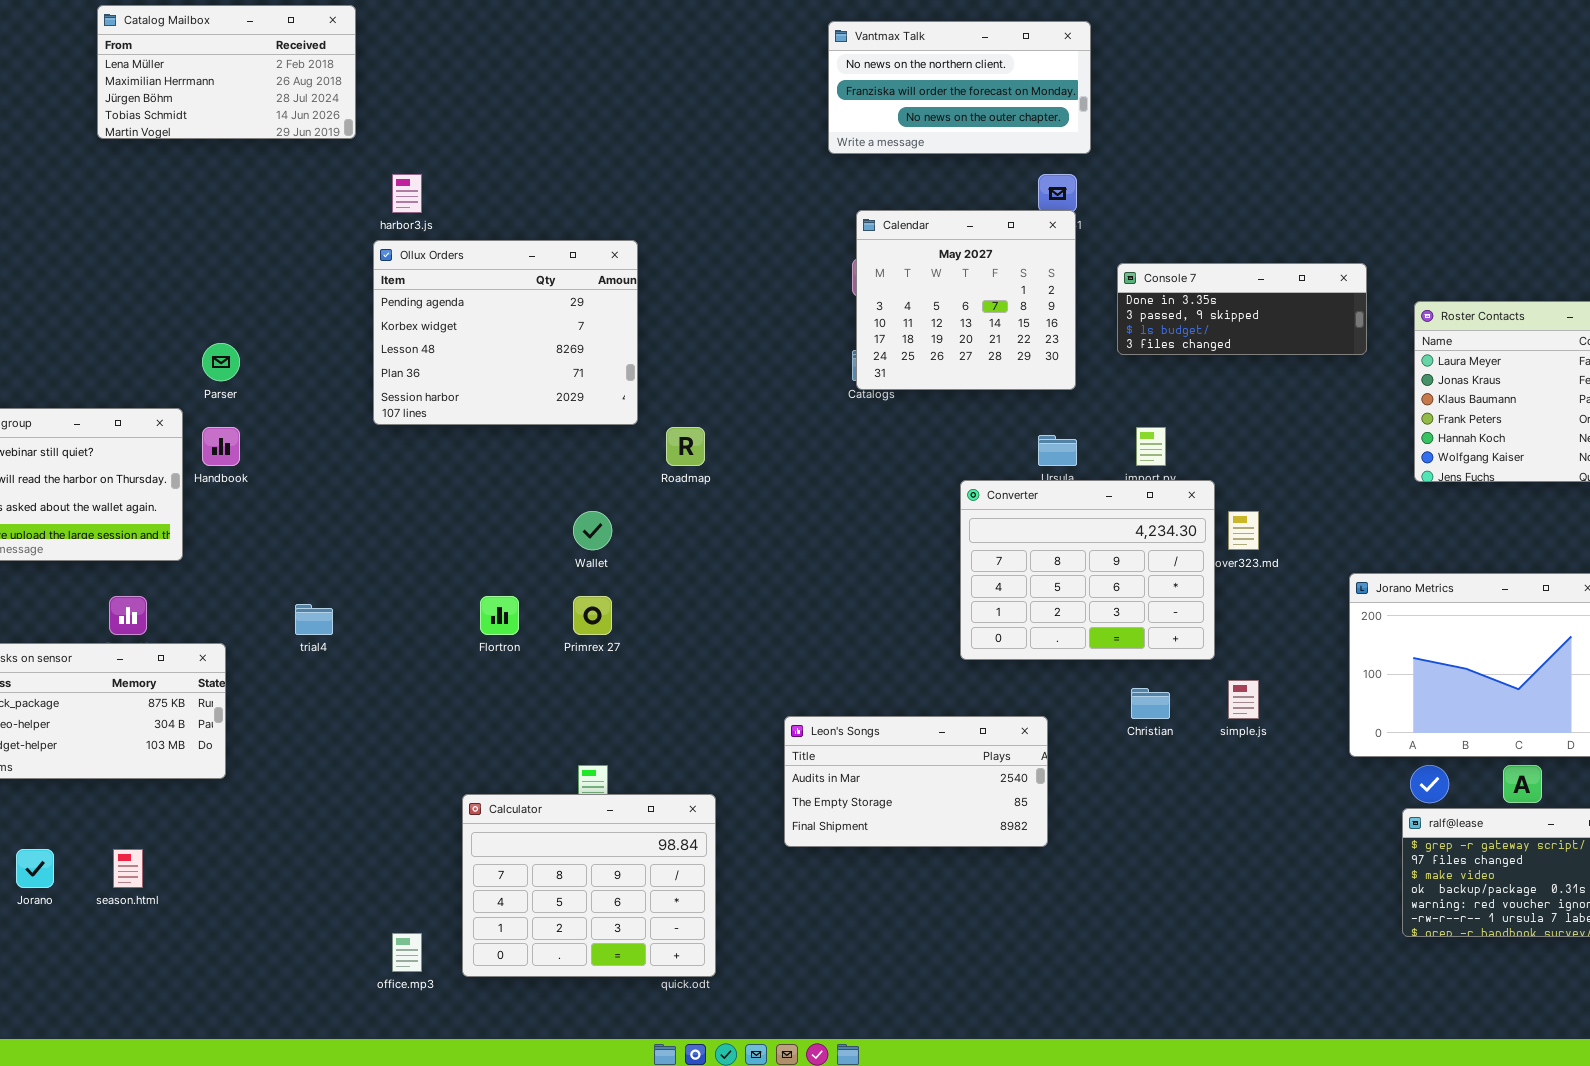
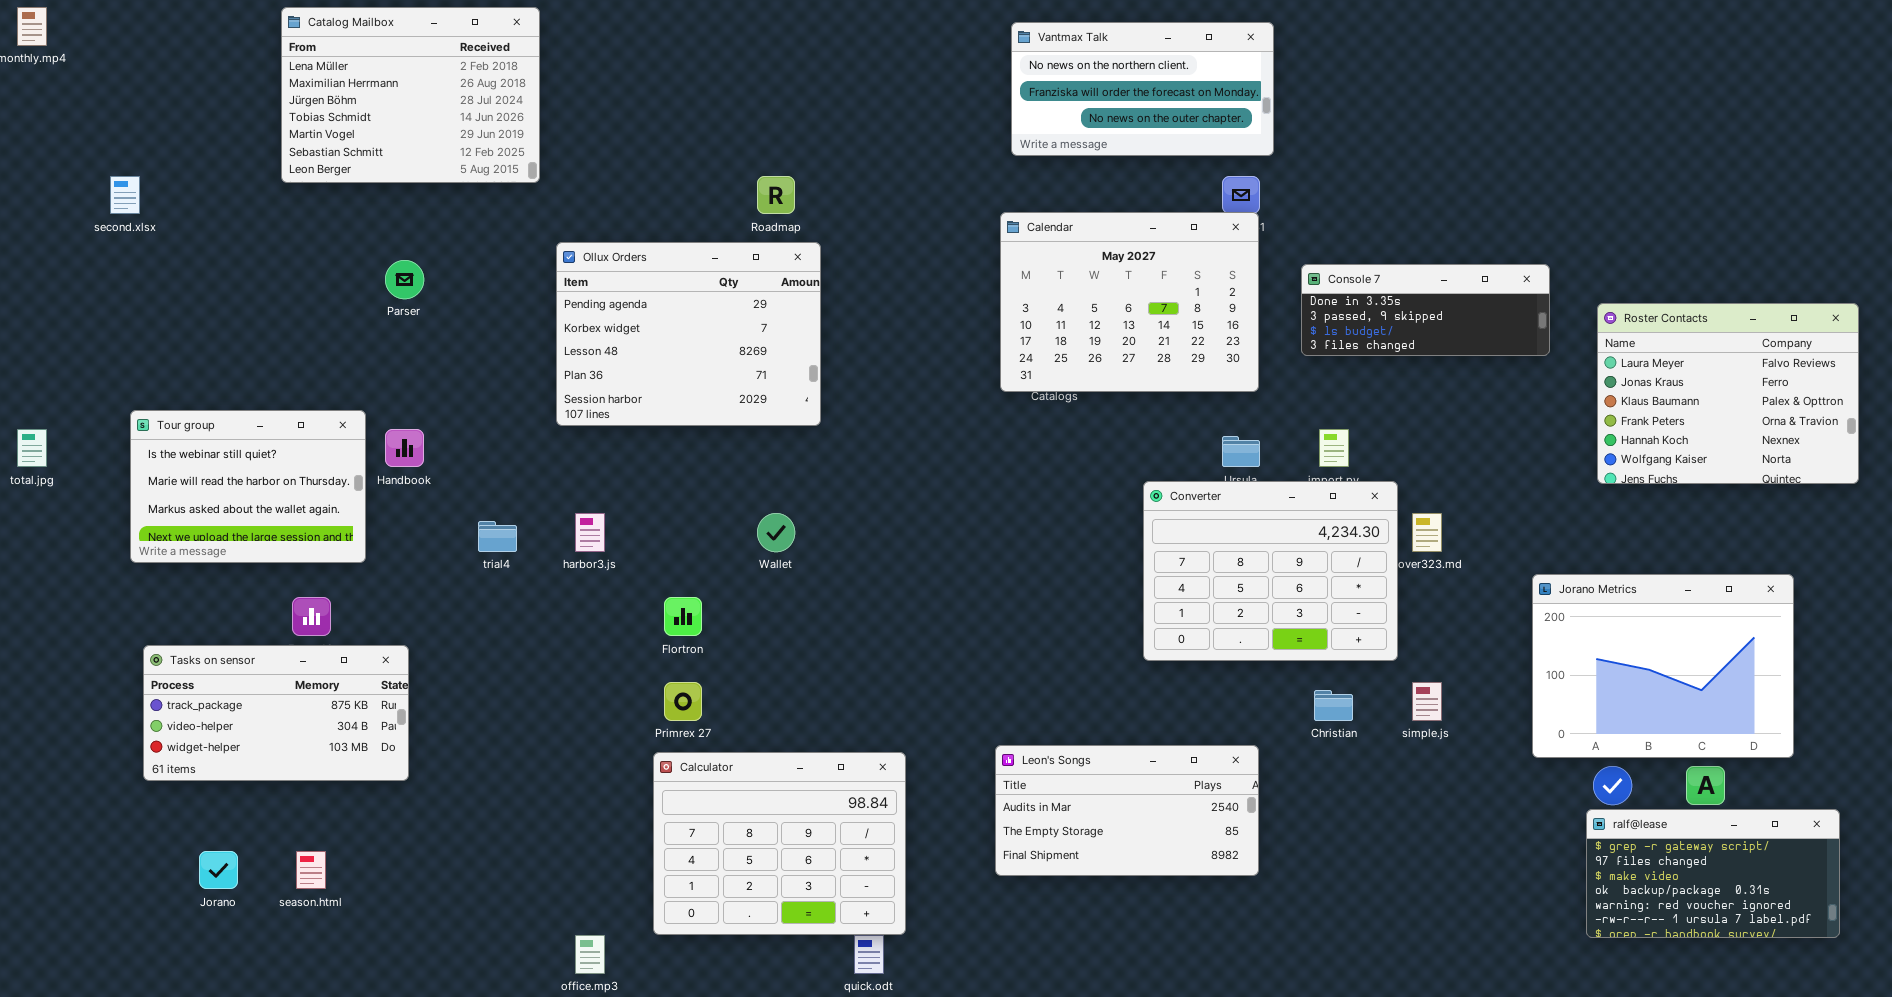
Catalog Mailbox: [97,5,356,139] -> [281,7,540,183], resized
harbor3.js: [392,174,422,213] -> [575,513,605,552], moved
Calendar: [856,210,1076,390] -> [1000,212,1259,392], resized
Parser: [202,343,240,381] -> [385,260,424,299], moved
Roadmap: [666,427,705,466] -> [757,176,795,214], moved
Primrex 27: [573,596,612,635] -> [664,682,702,721], moved
trial4: [295,604,333,635] -> [478,521,517,552], moved
Leon's Songs: [784,716,1048,847] -> [995,745,1259,876], moved
Calculator: [462,794,716,977] -> [653,752,906,935], moved

